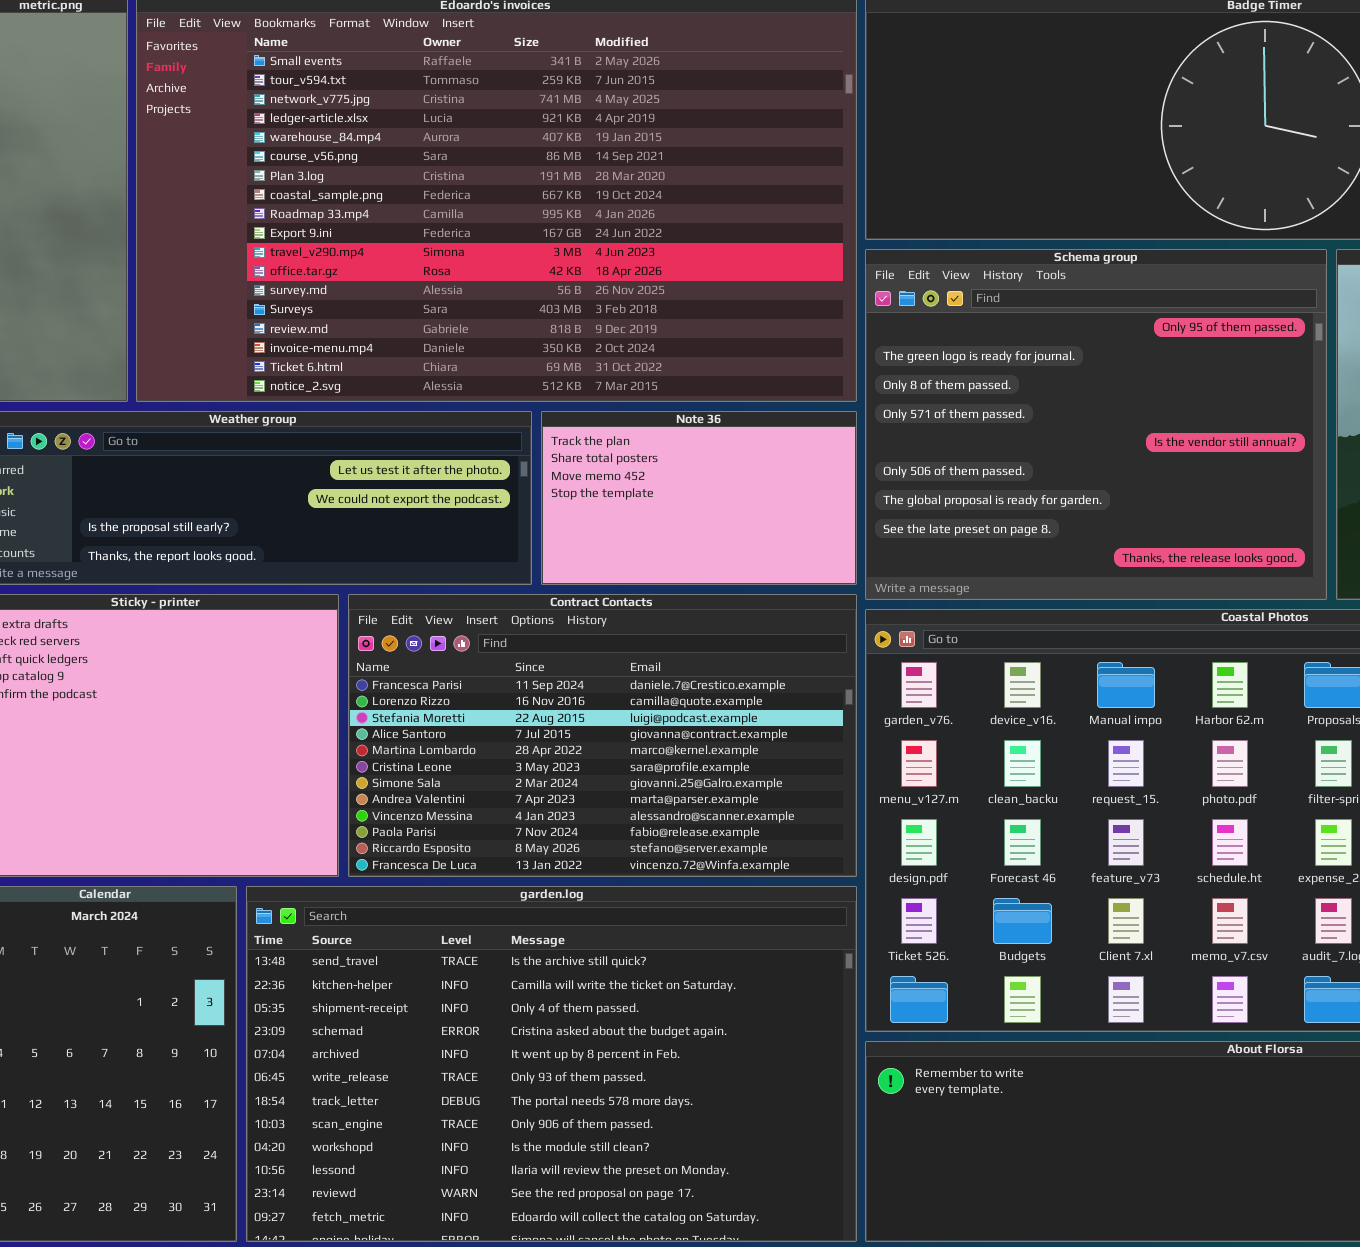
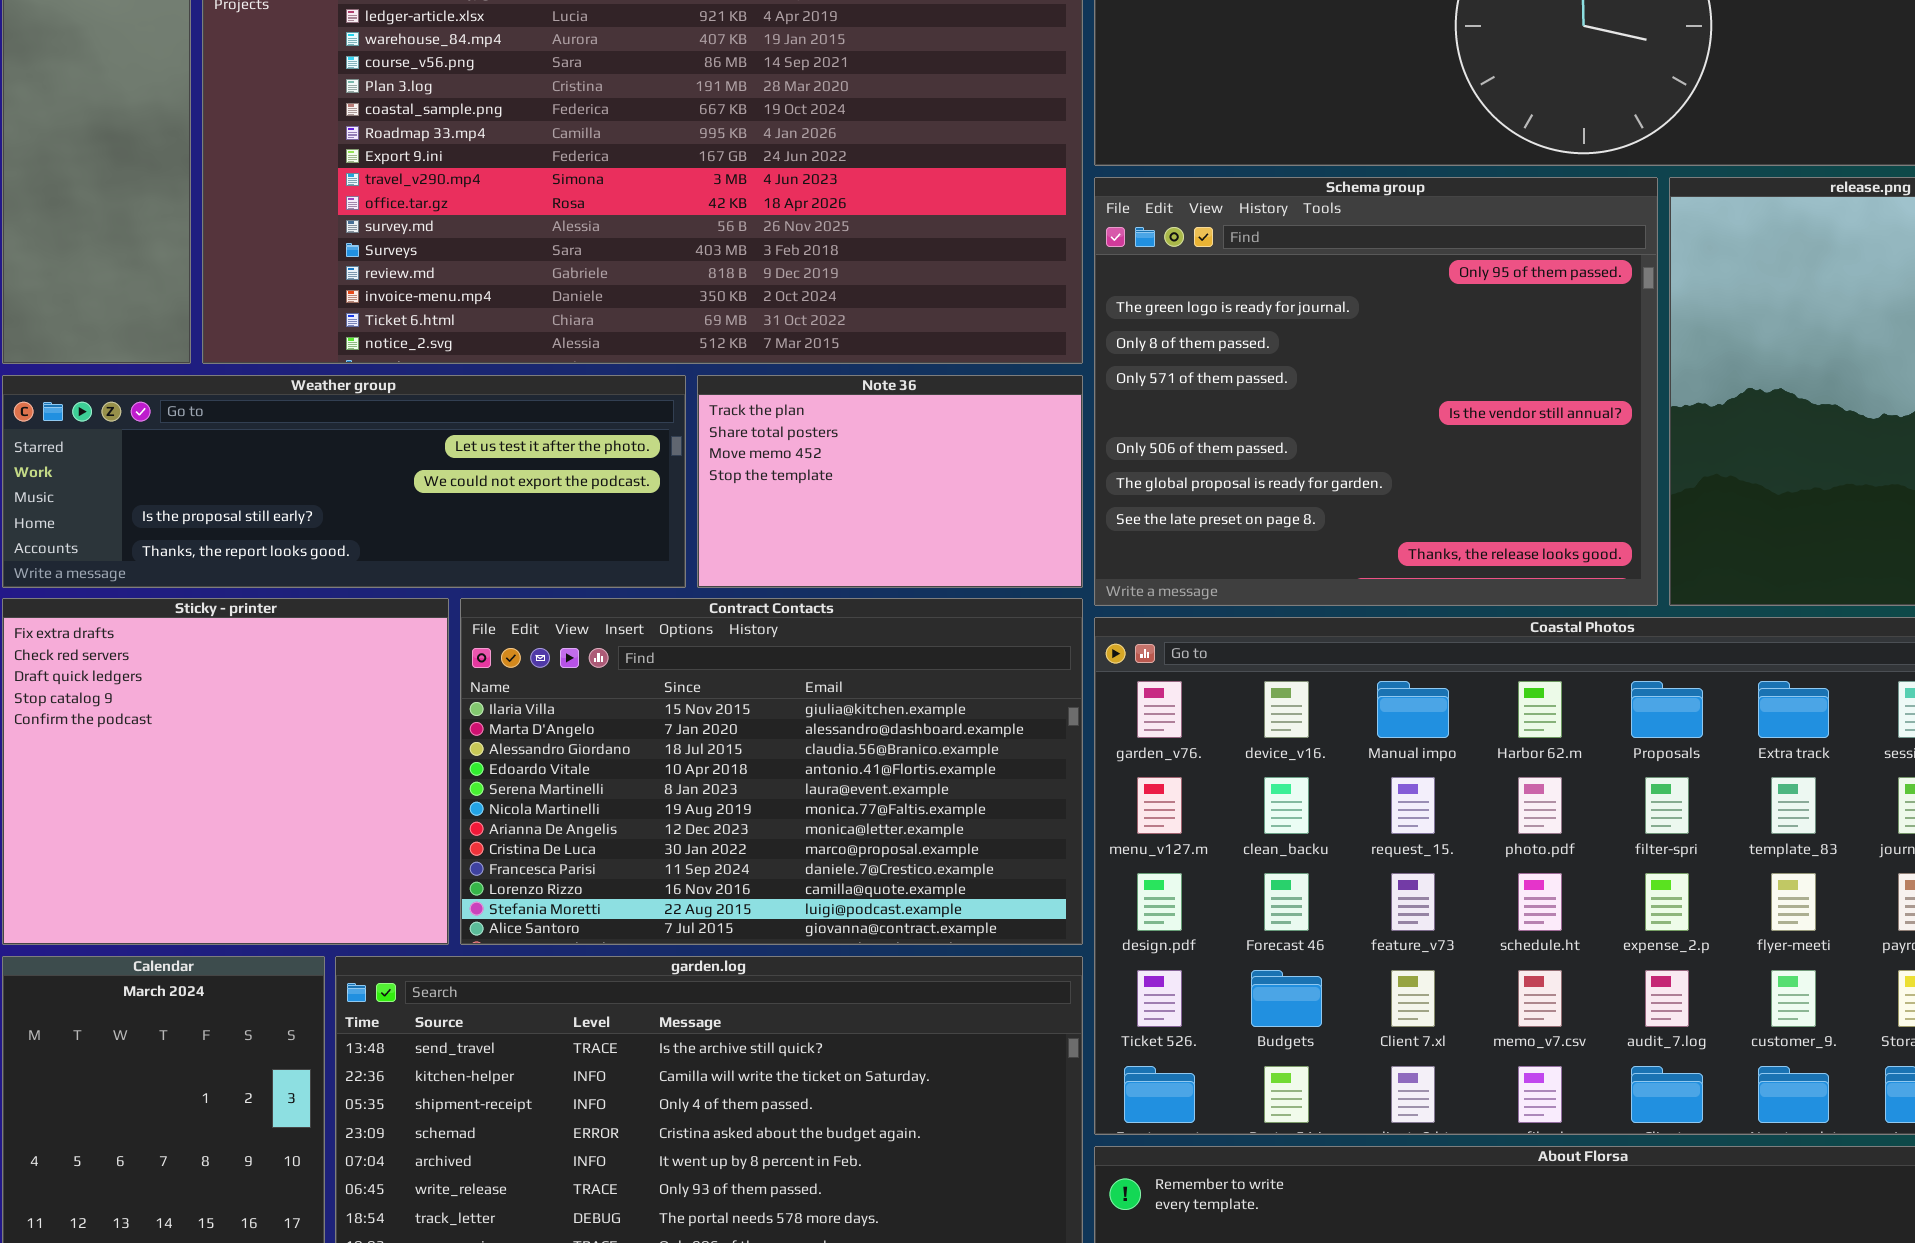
Contract Contacts: [348,594,857,877] -> [460,598,1083,945], scrolled up 8 rows

